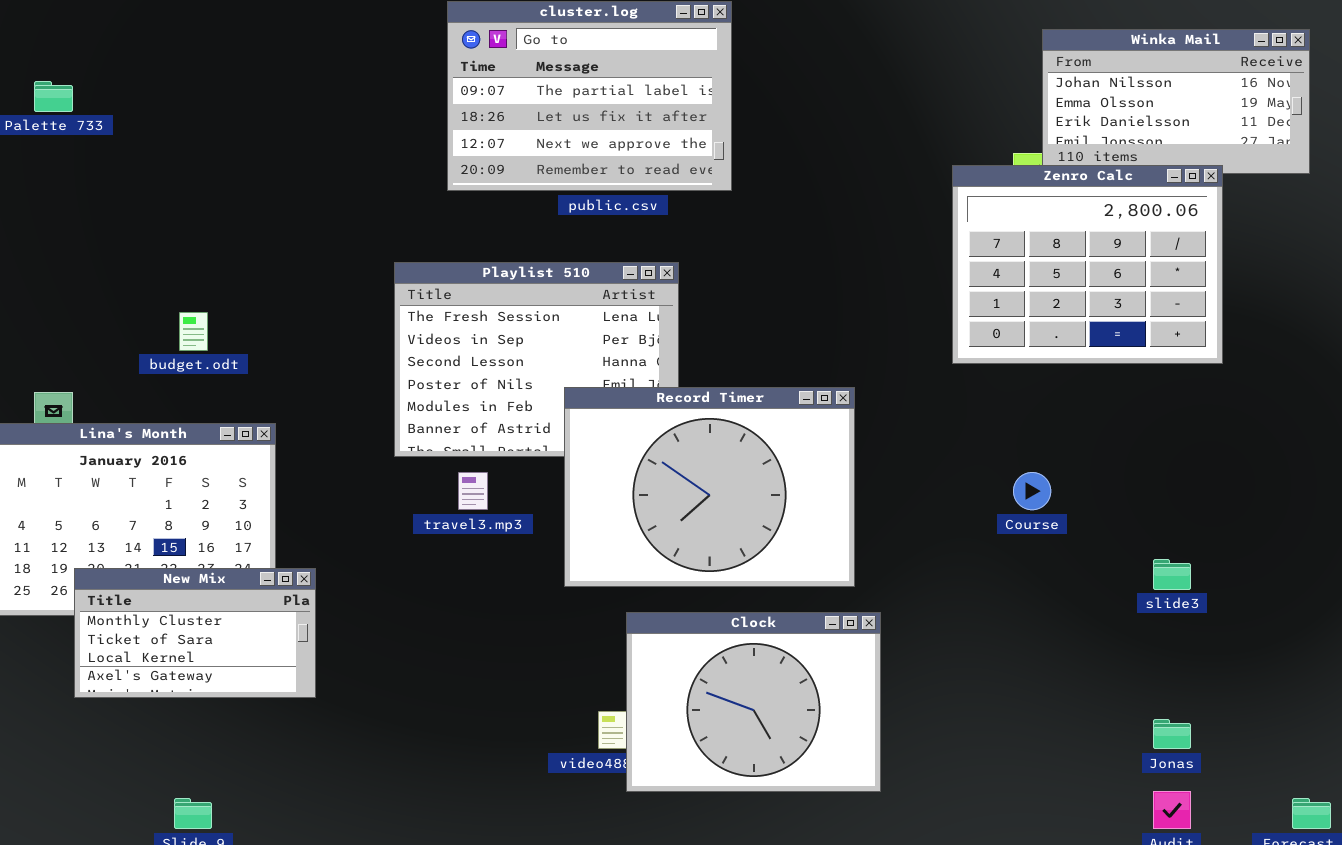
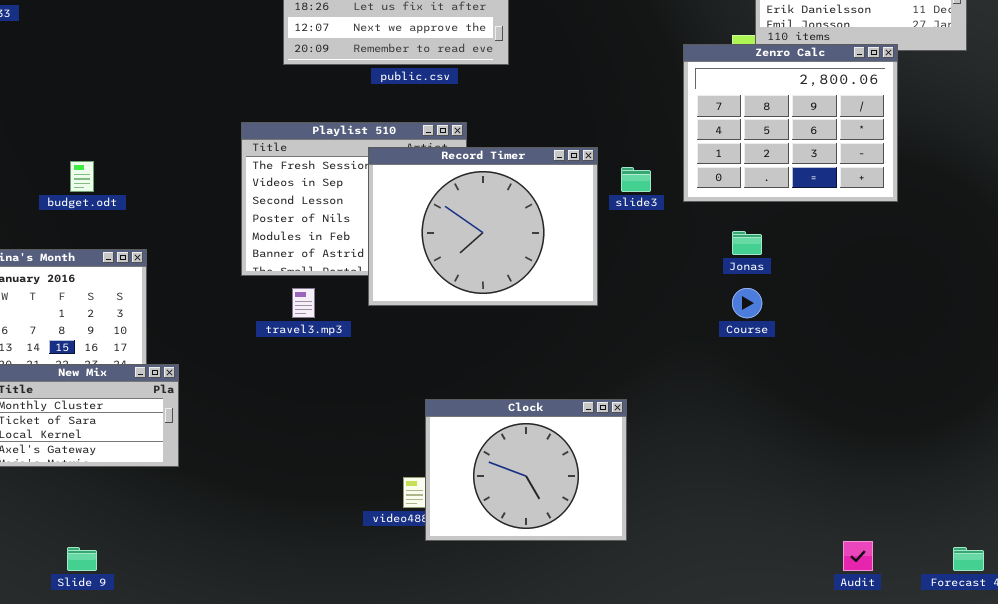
Record Timer: [564,387,855,587] -> [368,147,598,306], moved
slide3: [1153,559,1191,590] -> [621,167,651,192], moved
Jonas: [1153,719,1191,749] -> [732,231,762,255], moved

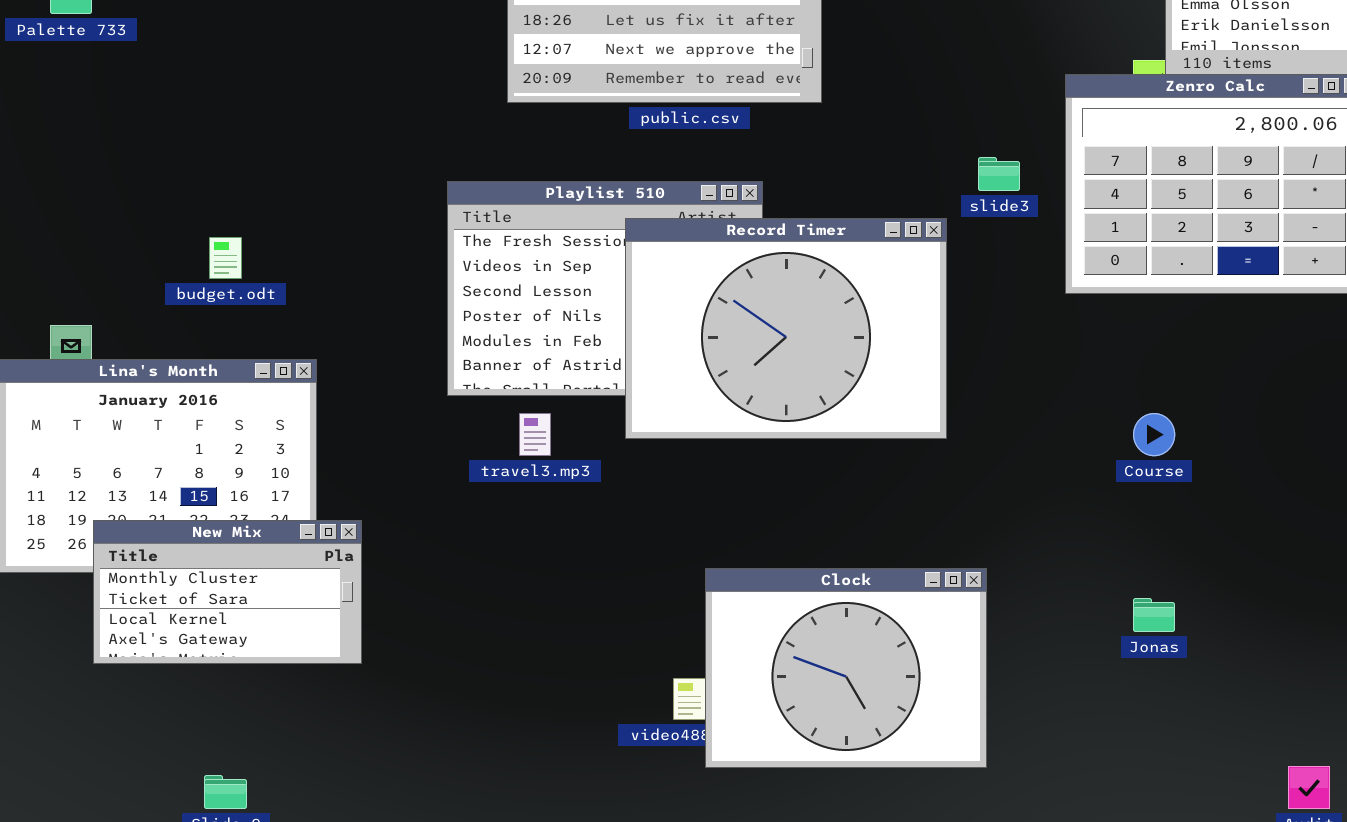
slide3: [621,167,651,192] -> [978,157,1020,191], moved
Jonas: [732,231,762,255] -> [1133,598,1175,632], moved

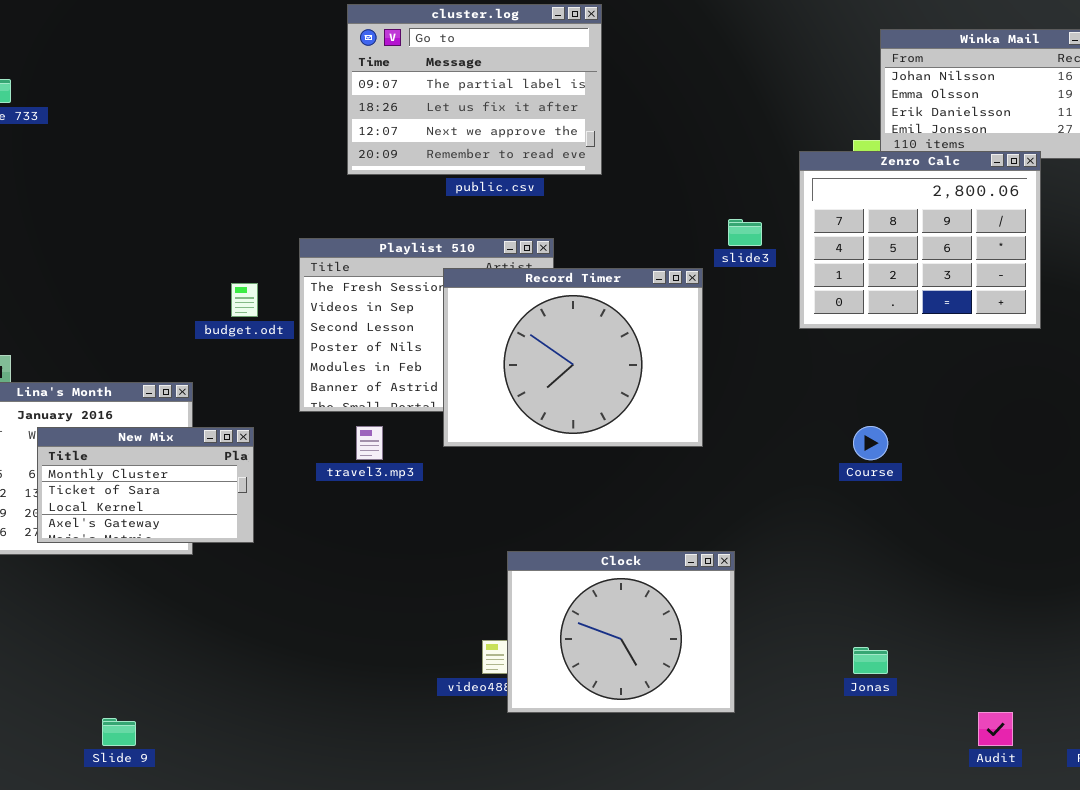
budget.odt: [209,237,242,279] -> [231,283,258,317], moved
New Mix: [93,520,362,664] -> [37,427,254,543], moved
Jonas: [1133,598,1175,632] -> [853,647,888,674], moved

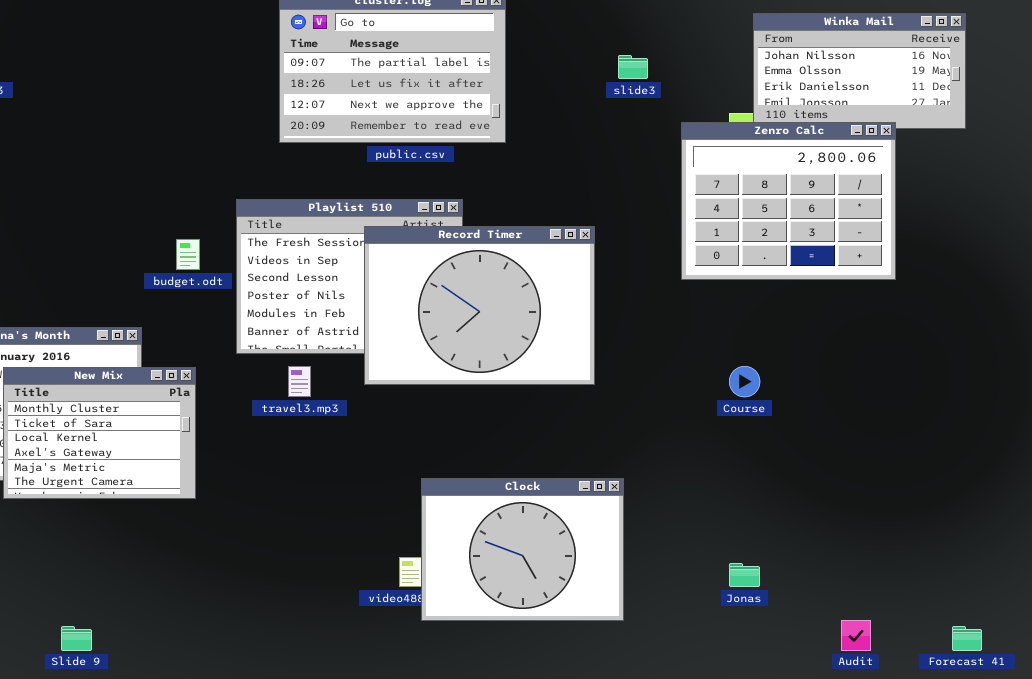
slide3: [728,219,762,246] -> [618,55,648,79], moved
New Mix: [37,427,254,543] -> [3,367,196,499], resized

